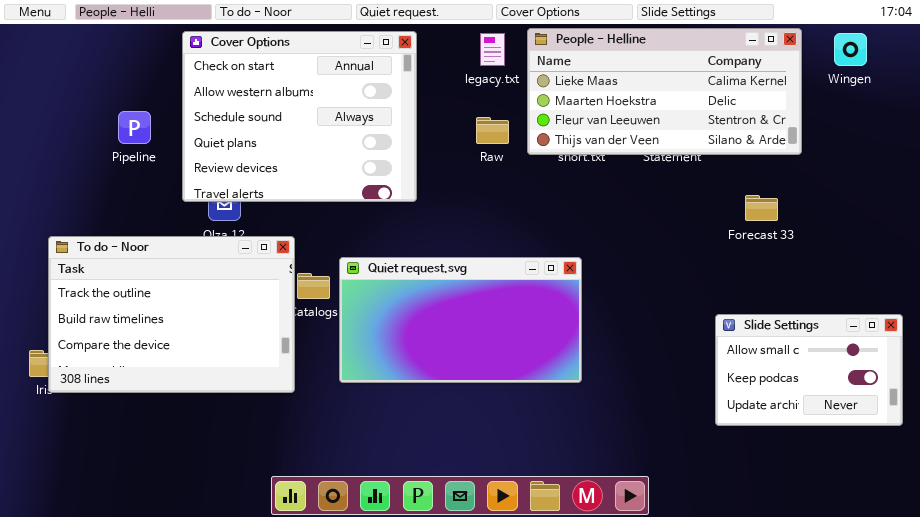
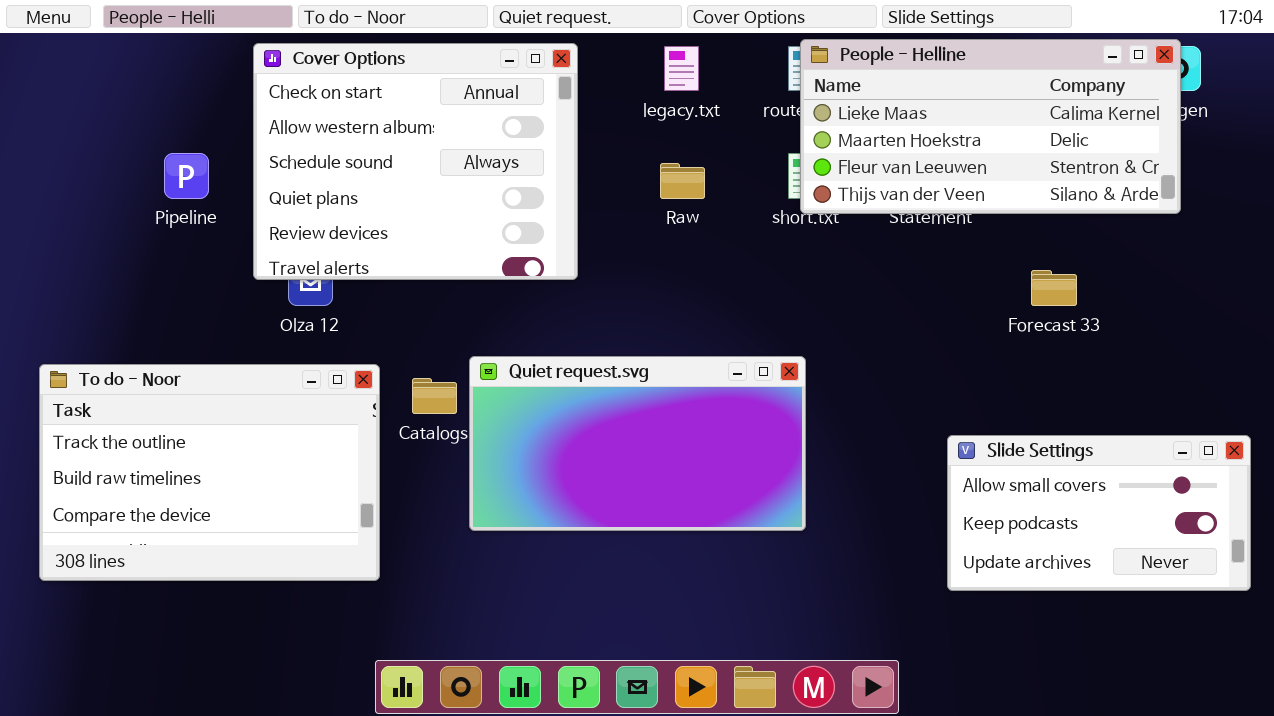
People - Helline: [527,28,802,155] -> [800,39,1181,214], moved
To do - Noor: [48,236,295,393] -> [39,364,380,581], moved
Slide Settings: [715,314,903,426] -> [947,435,1251,591], resized

